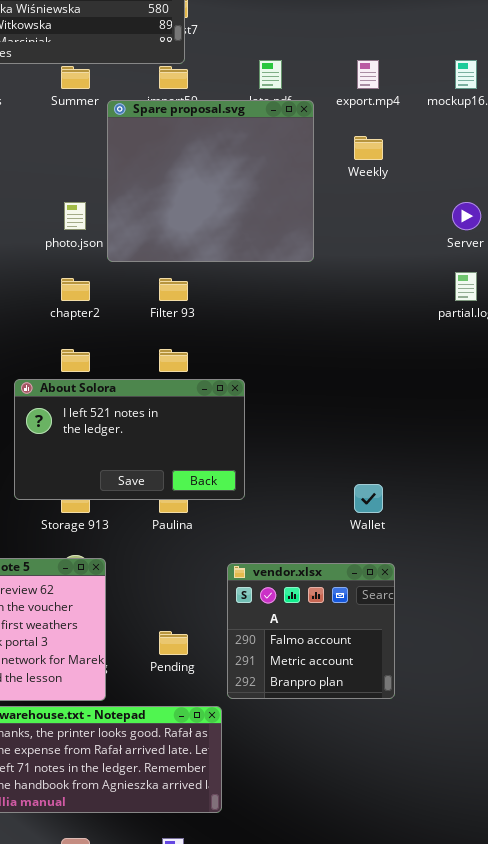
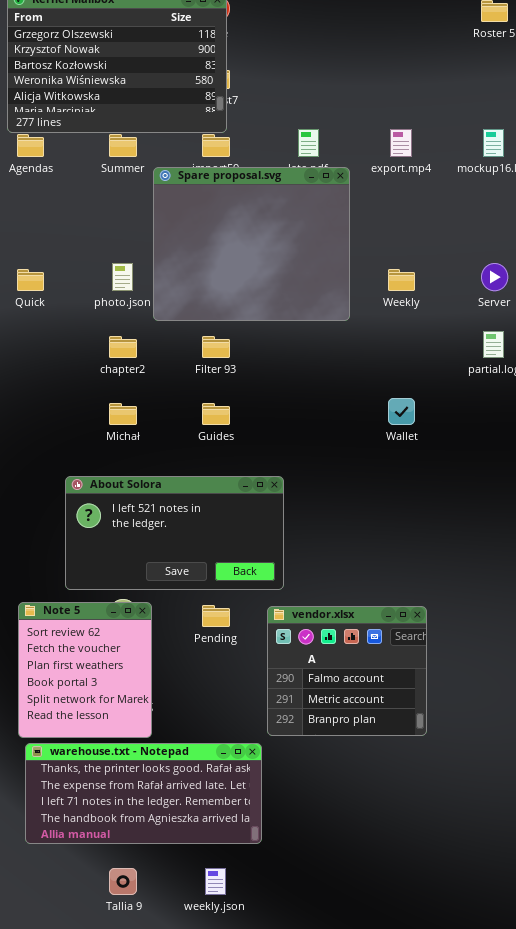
Weekly: [354,136,383,160] -> [388,269,415,291], moved
About Solora: [14,379,245,500] -> [65,476,284,590], moved
Wallet: [354,484,383,513] -> [388,398,415,425], moved
Pending: [159,631,188,655] -> [202,605,230,627], moved

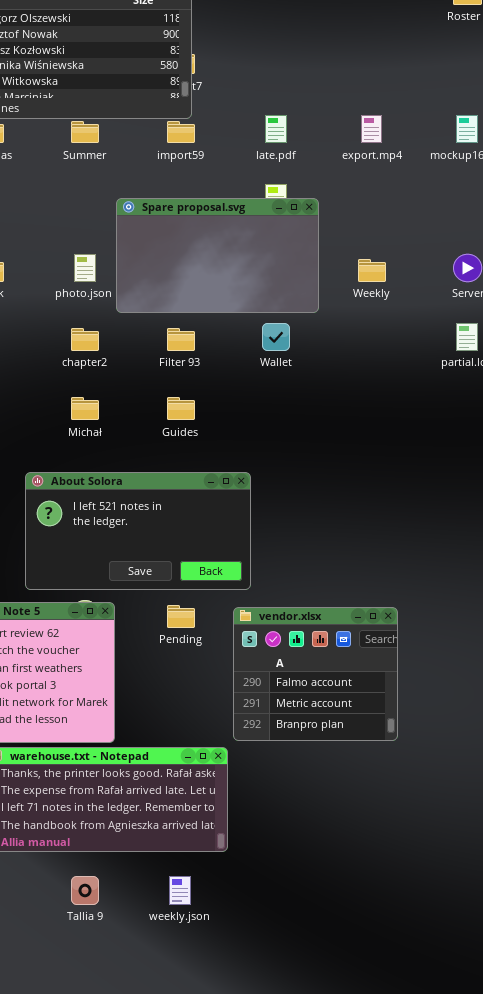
Spare proposal.svg: [153,167,350,321] -> [116,198,319,313], resized
Wallet: [388,398,415,425] -> [262,323,290,351], moved

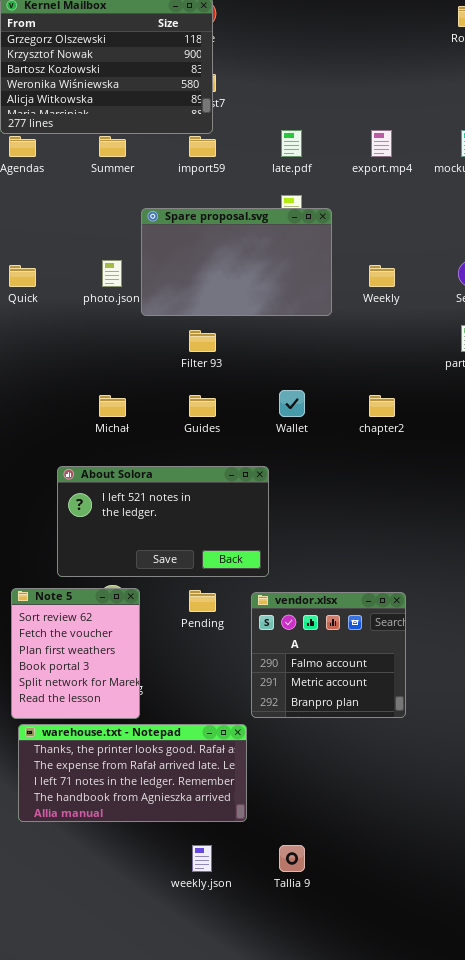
Wallet: [262,323,290,351] -> [279,390,305,417], moved
chapter2: [71,328,99,351] -> [369,395,395,417], moved
Tallia 9: [71,876,99,905] -> [279,845,305,872], moved

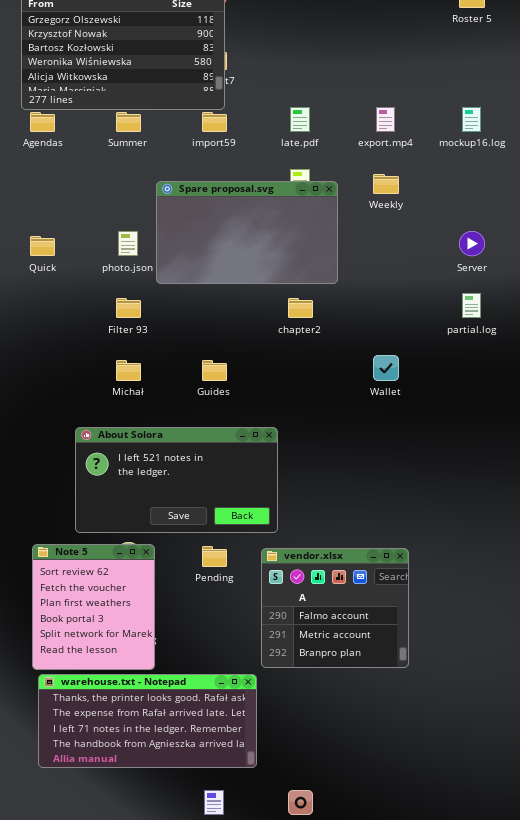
Weekly: [369,265,395,287] -> [373,174,399,194], moved
Filter 93: [189,330,216,352] -> [116,298,141,318], moved
Wallet: [279,390,305,417] -> [373,355,399,381], moved
chapter2: [369,395,395,417] -> [288,298,313,318], moved

